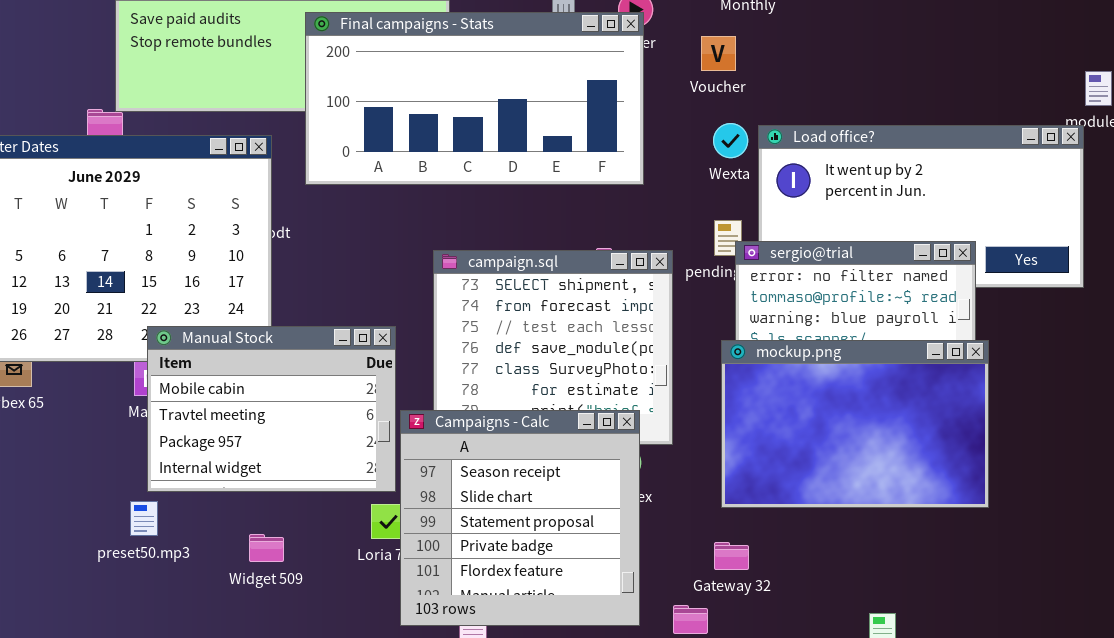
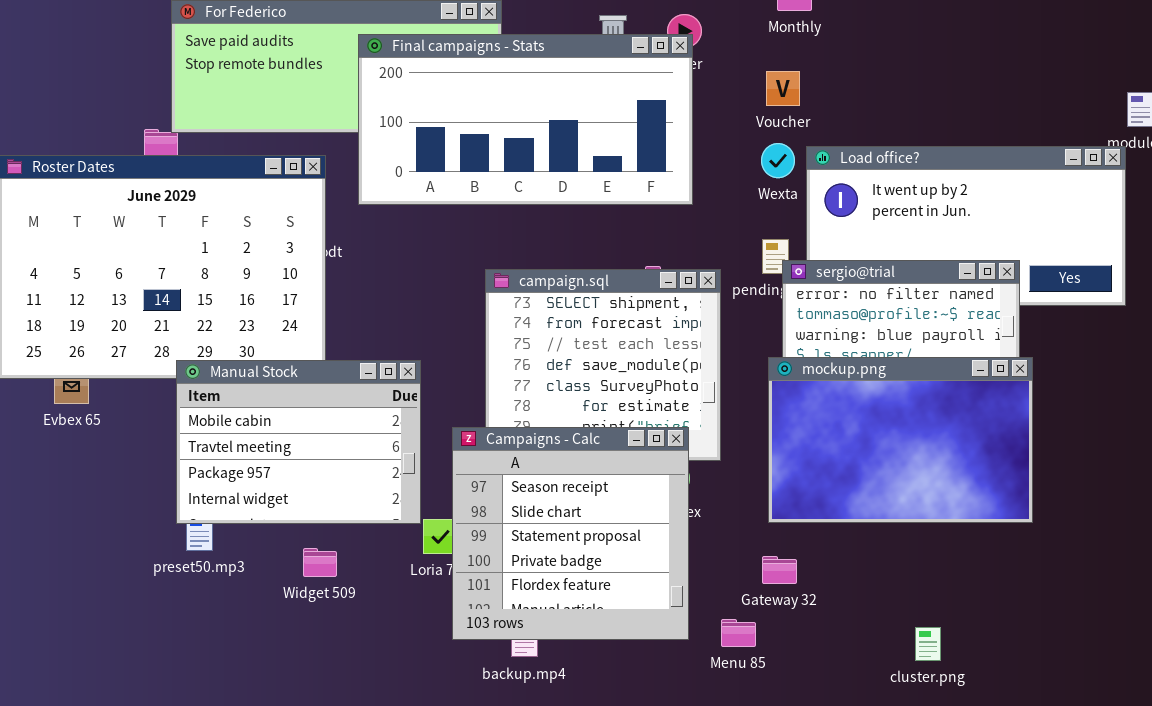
Voucher: [701,36,736,71] -> [766,71,800,106], moved
Manual Stock: [147,326,396,492] -> [176,360,421,524], moved

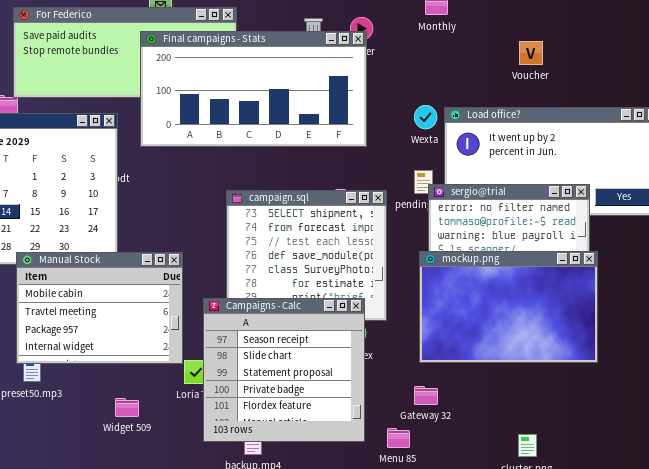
Voucher: [766,71,800,106] -> [519,41,543,65], moved
Widget 509: [303,548,337,577] -> [115,398,139,417], moved

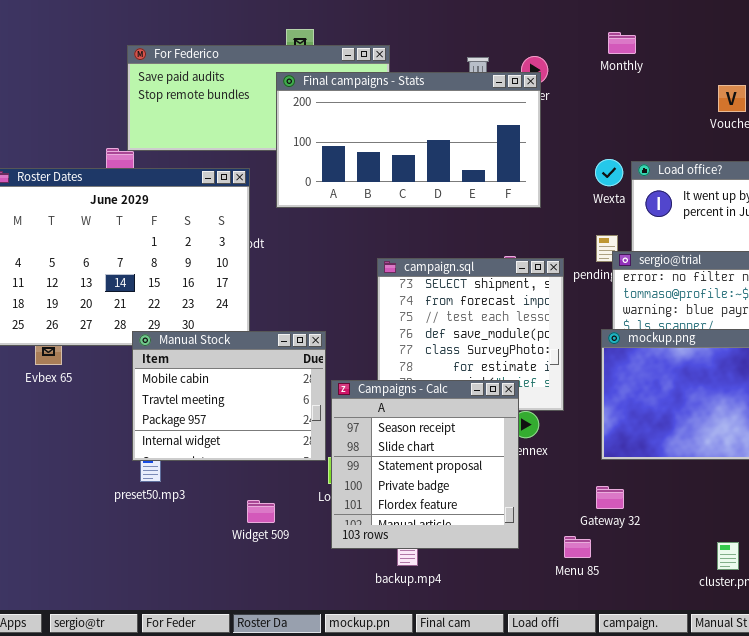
Campaigns - Calc: [203,298,365,442] -> [331,380,519,549], moved

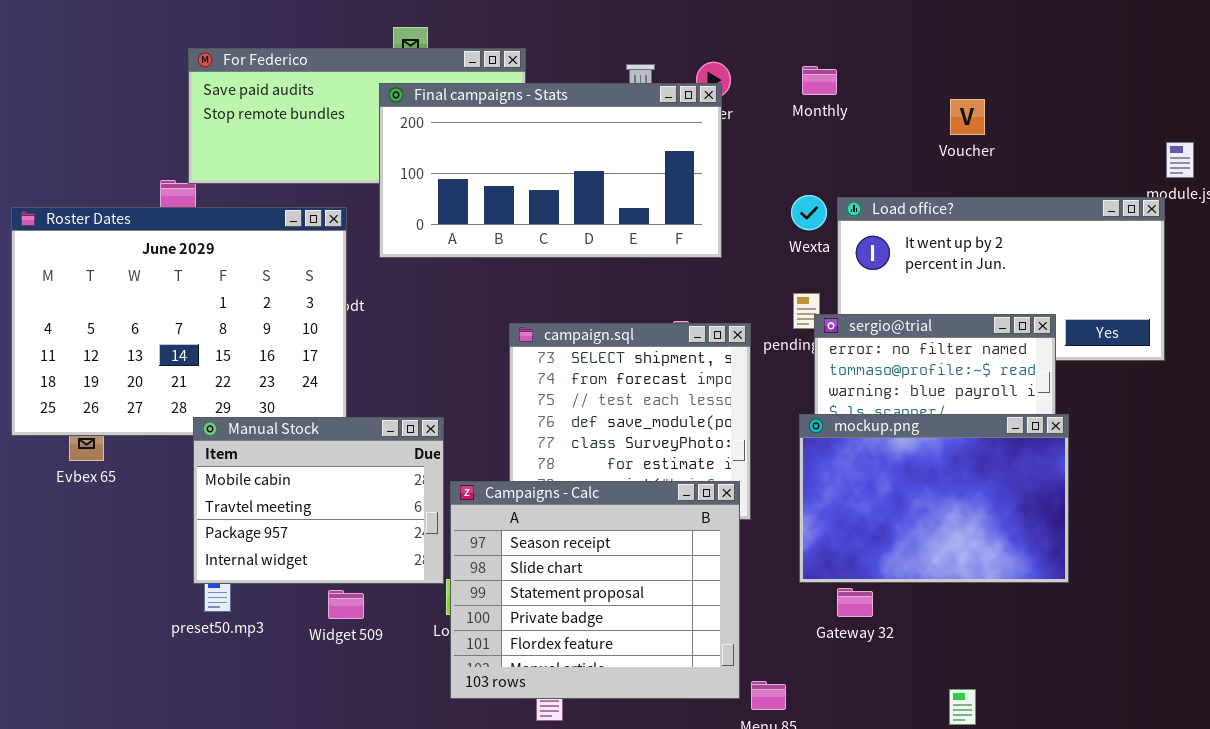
Monthly: [608,32,636,54] -> [802,66,837,95], moved
Campaigns - Calc: [331,380,519,549] -> [450,481,740,699], resized
Gateway 32: [596,486,624,509] -> [837,588,873,617], moved
Widget 509: [247,500,275,523] -> [328,590,364,619], moved

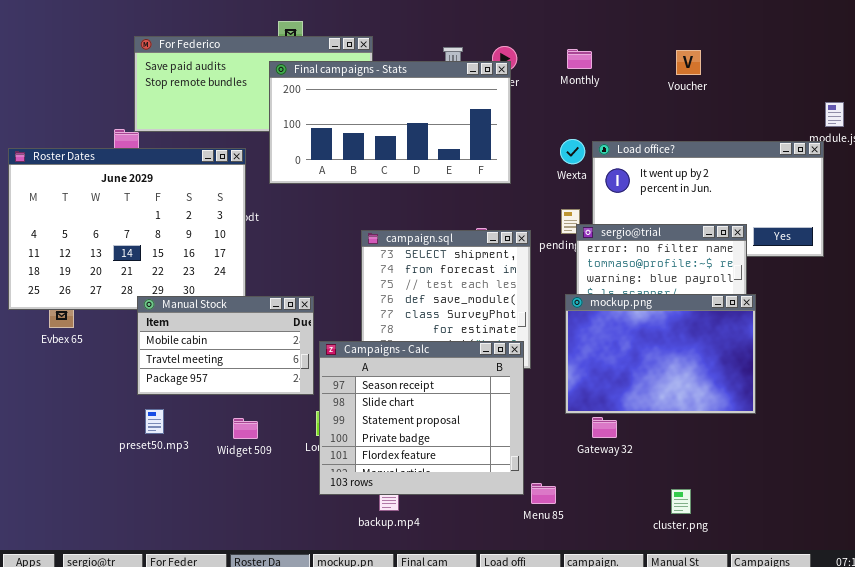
Voucher: [950,99,985,135] -> [676,50,701,75], moved
Manual Stock: [193,417,444,584] -> [137,296,314,395], resized

